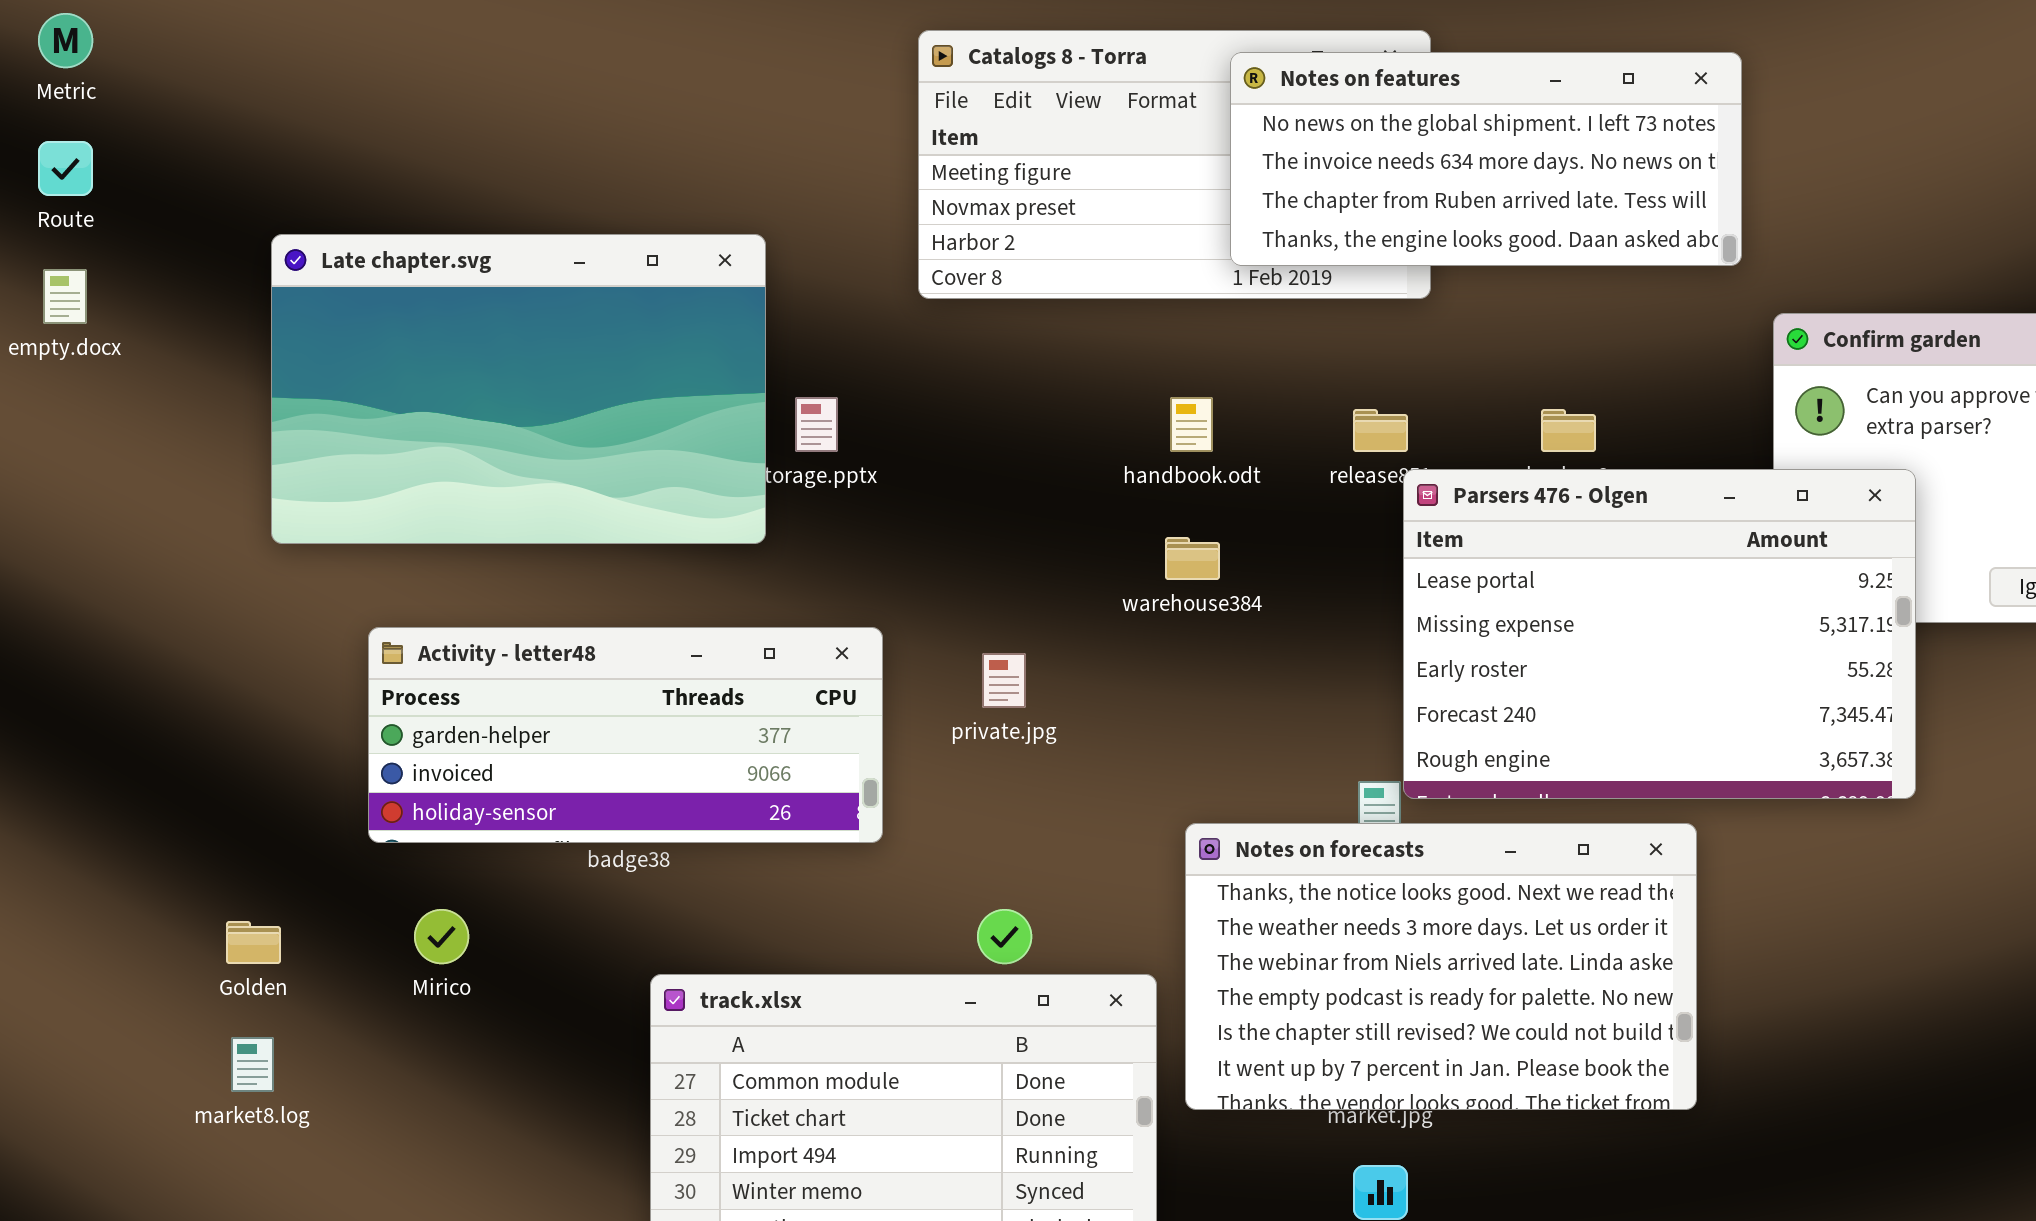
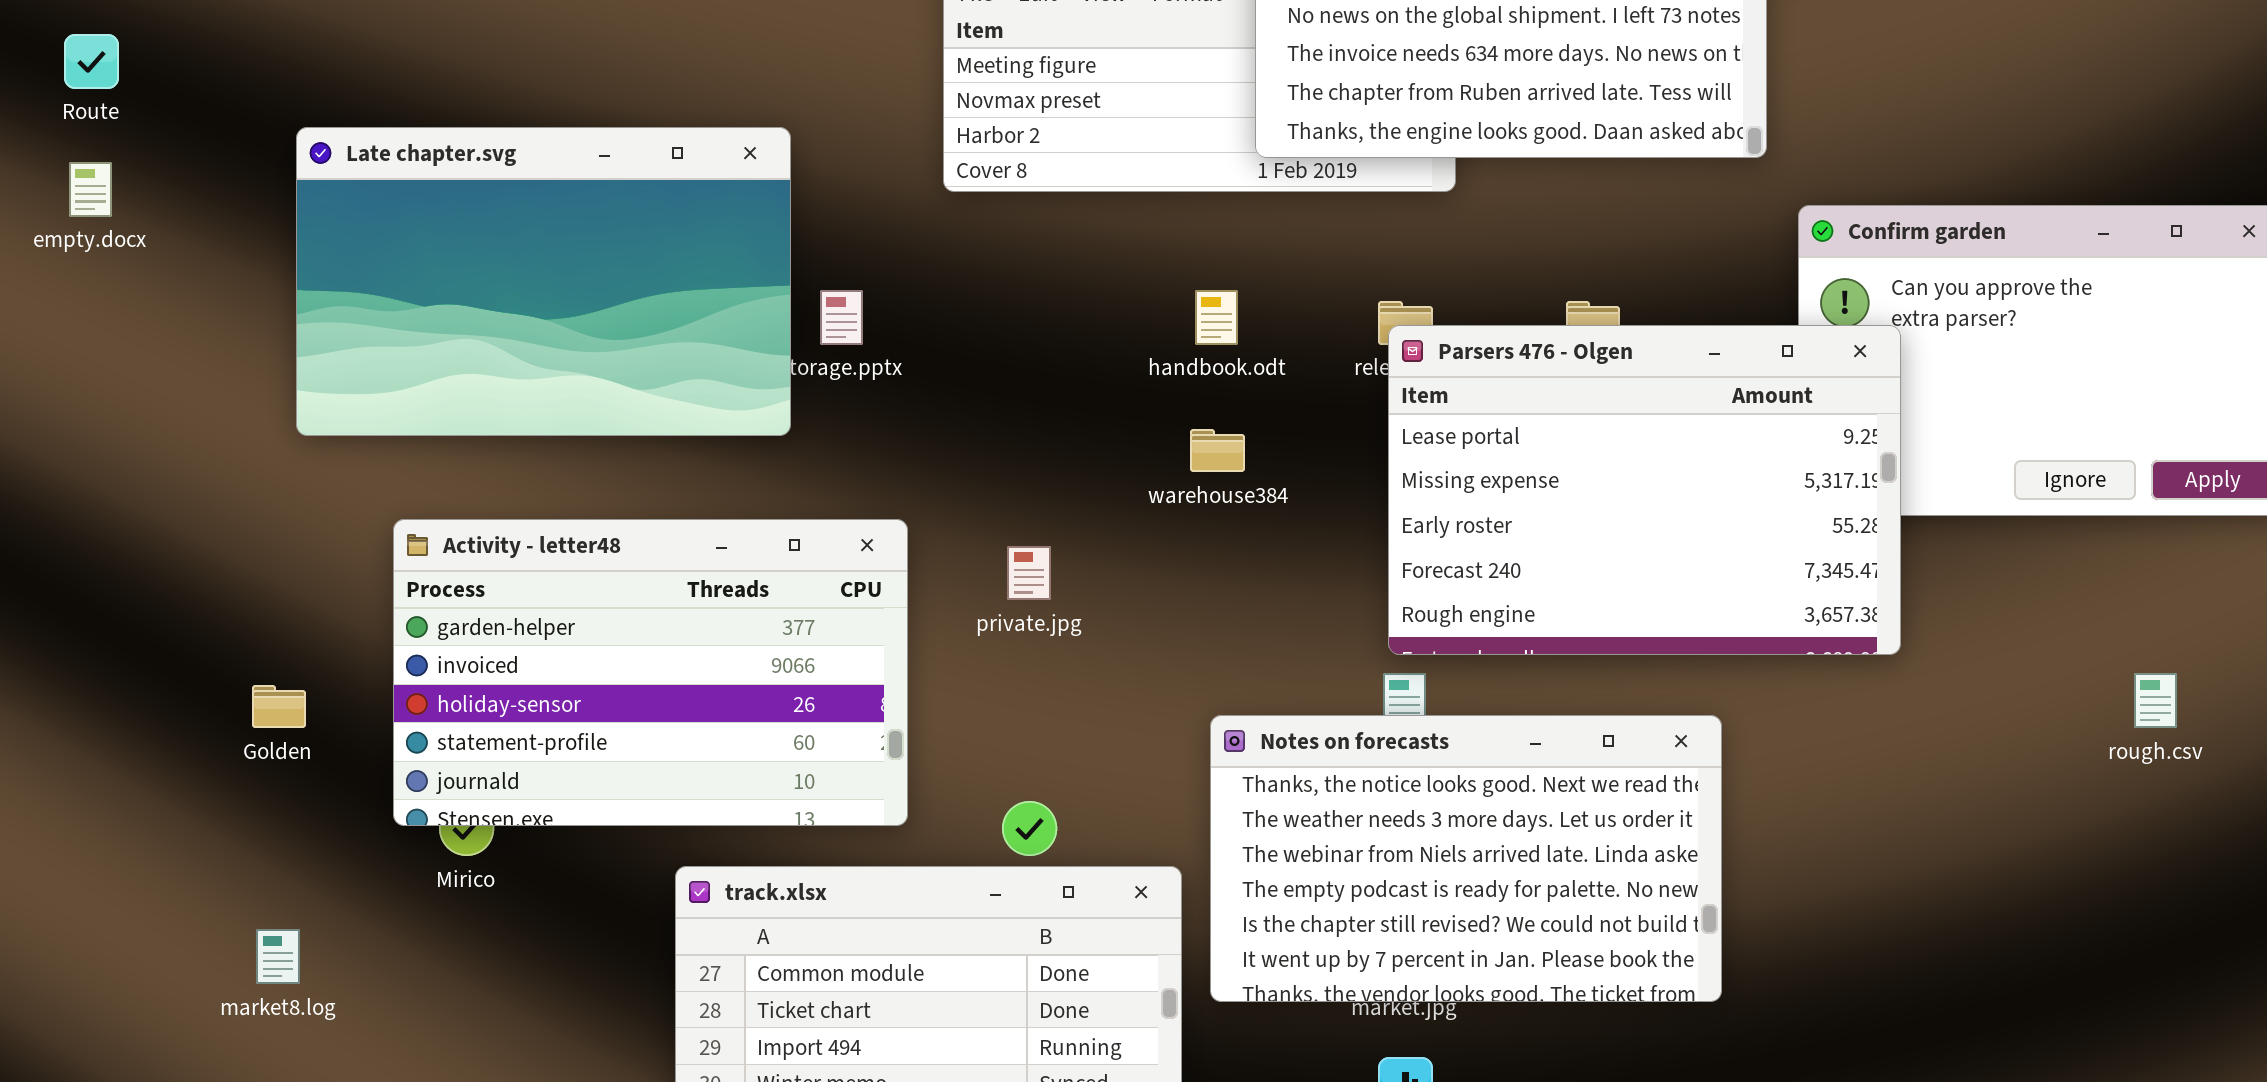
Parsers 476 - Olgen: [1403,469,1916,799] -> [1388,325,1901,655], moved
Activity - letter48: [368,627,883,843] -> [393,519,908,826], resized
Golden: [226,921,281,964] -> [252,685,306,728], moved

